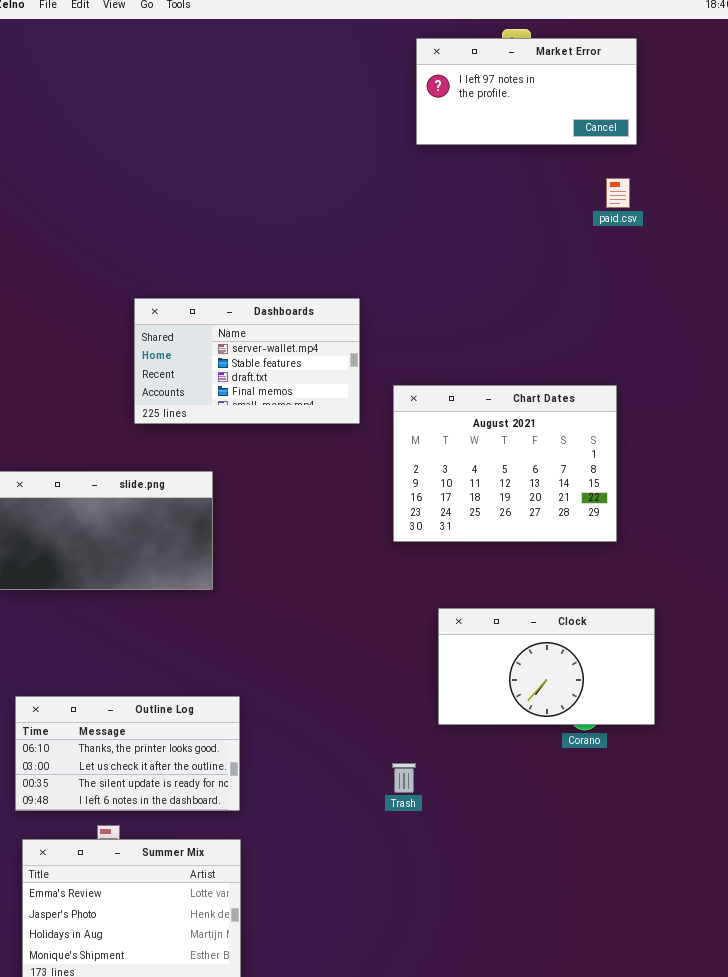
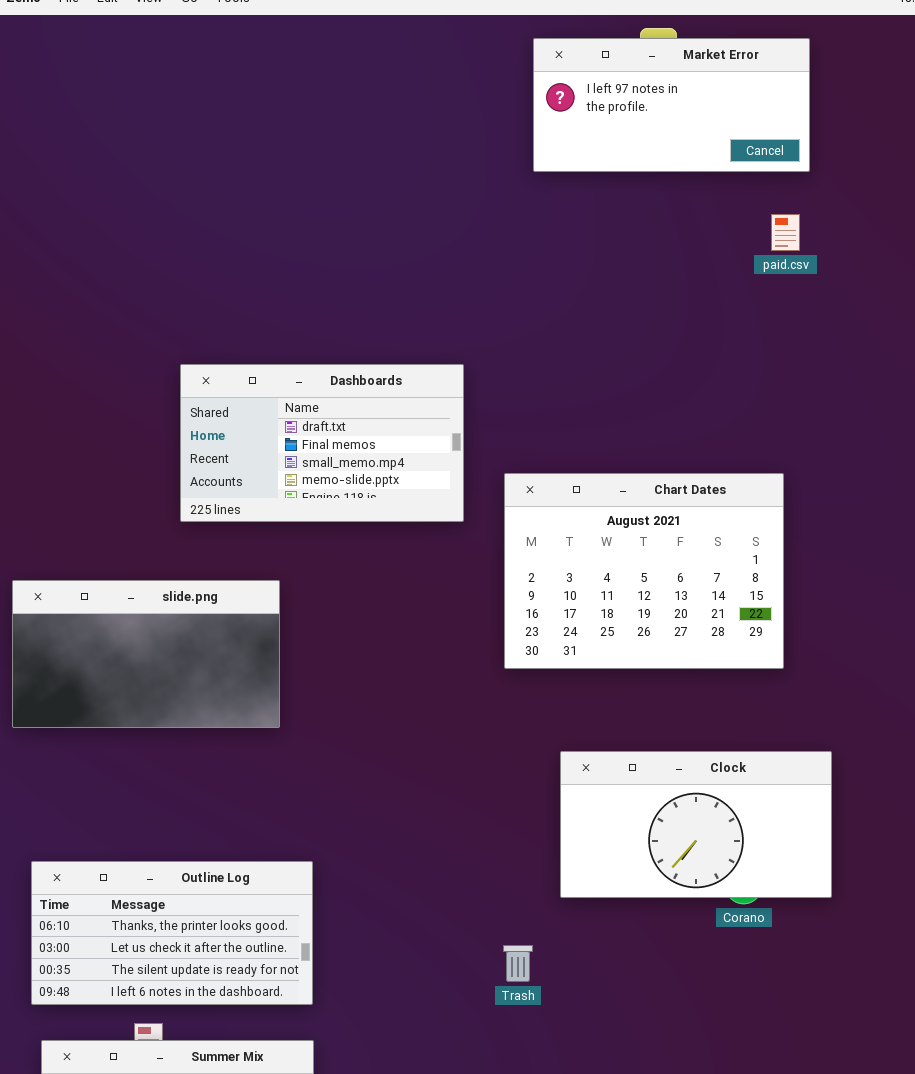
Dashboards: [134,298,360,424] -> [180,364,464,522], scrolled down 2 rows

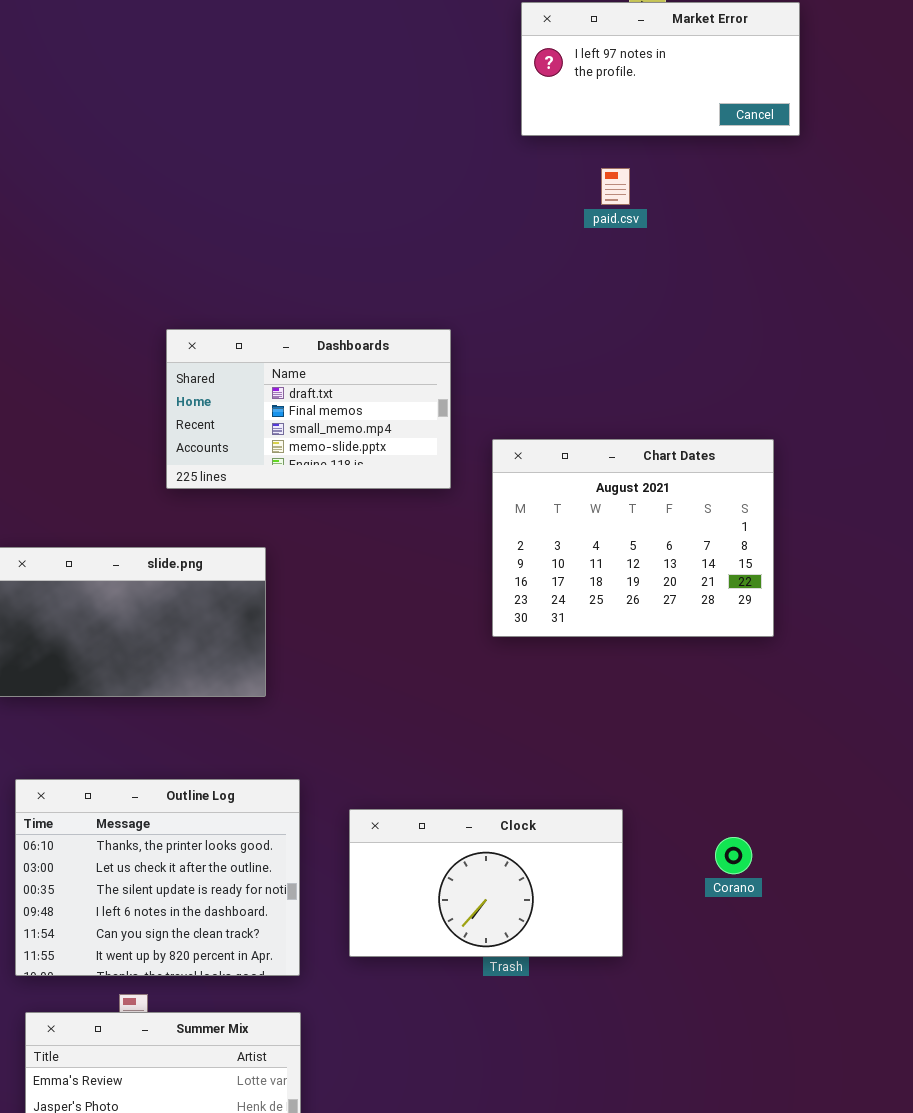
paid.csv: [771,214,800,251] -> [601,168,630,205], moved
Clock: [560,751,832,898] -> [349,809,623,957], moved
Outline Log: [31,861,313,1005] -> [15,779,300,976], resized

